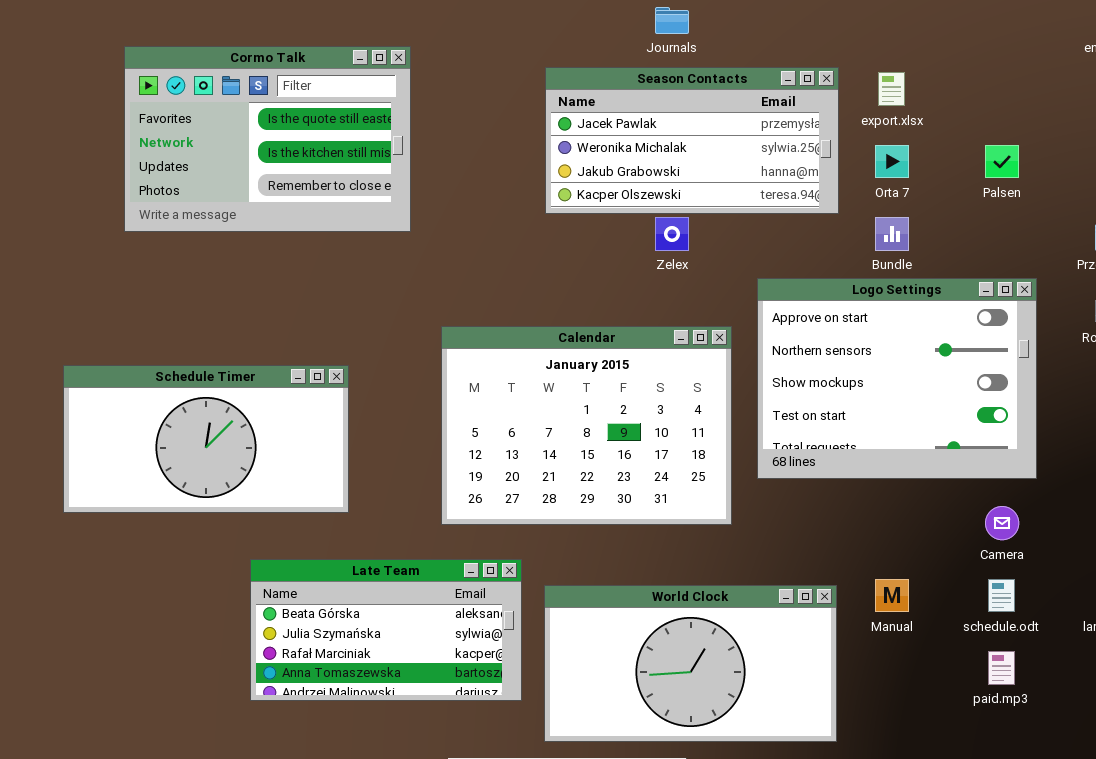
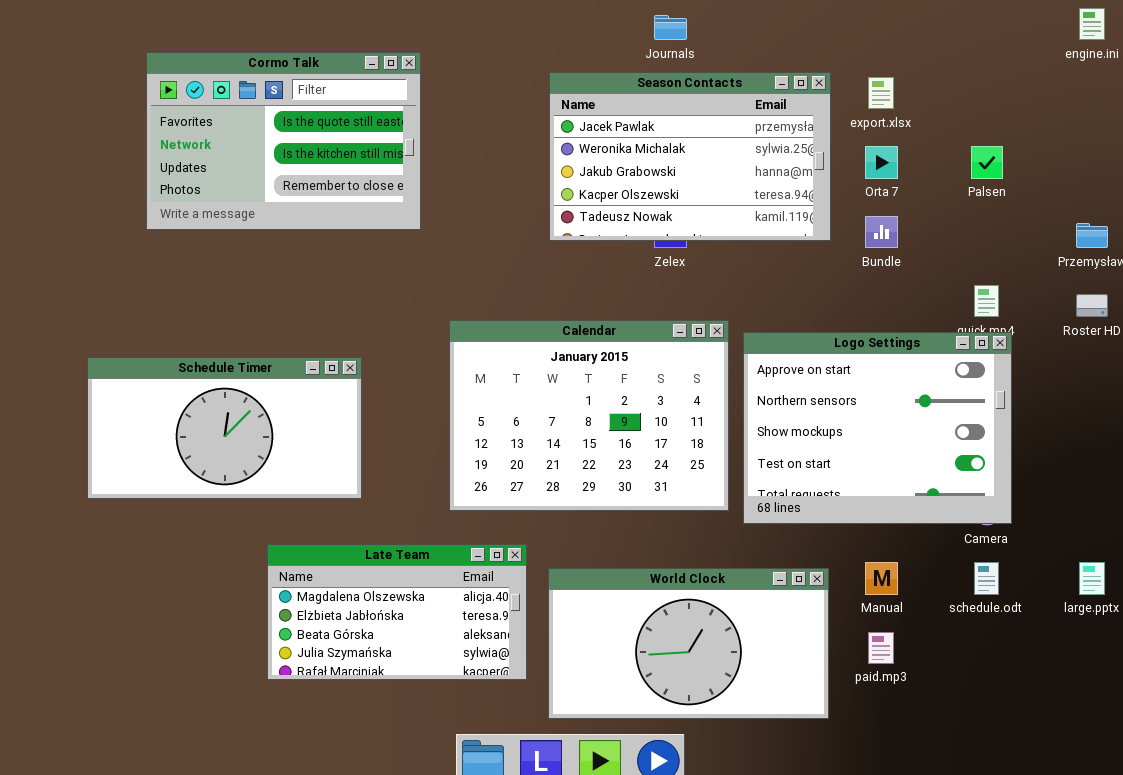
Season Contacts: [545,67,839,214] -> [549,72,831,241], resized
Logo Settings: [757,278,1037,479] -> [743,332,1012,524], moved
Late Team: [250,559,522,701] -> [267,544,527,680], scrolled up 2 rows
paid.mp3: [988,651,1015,685] -> [868,632,894,664], moved

